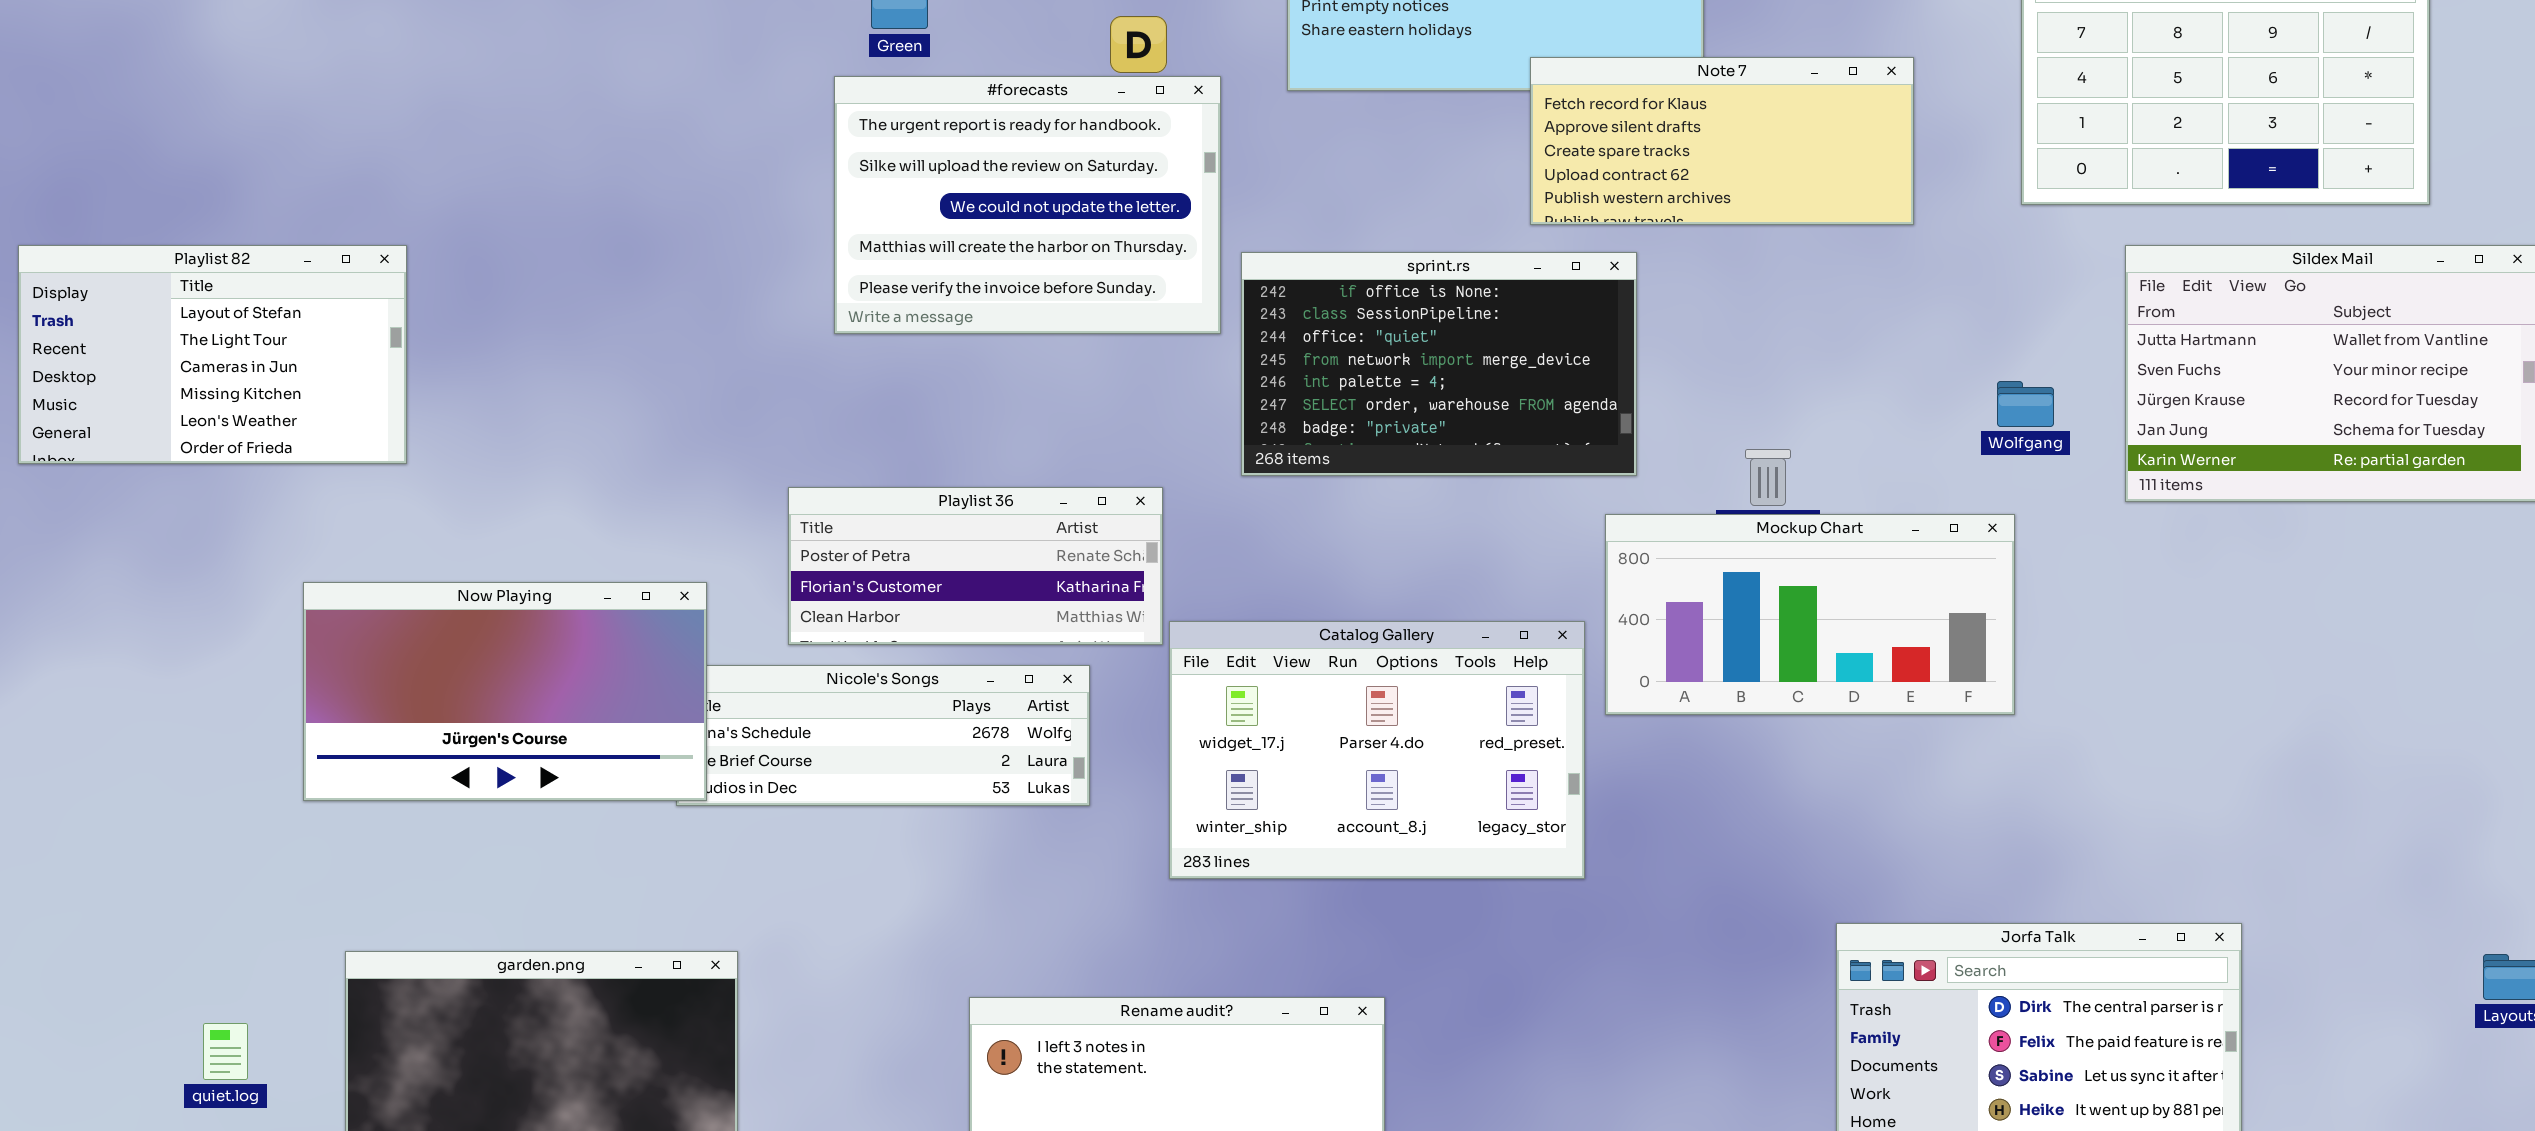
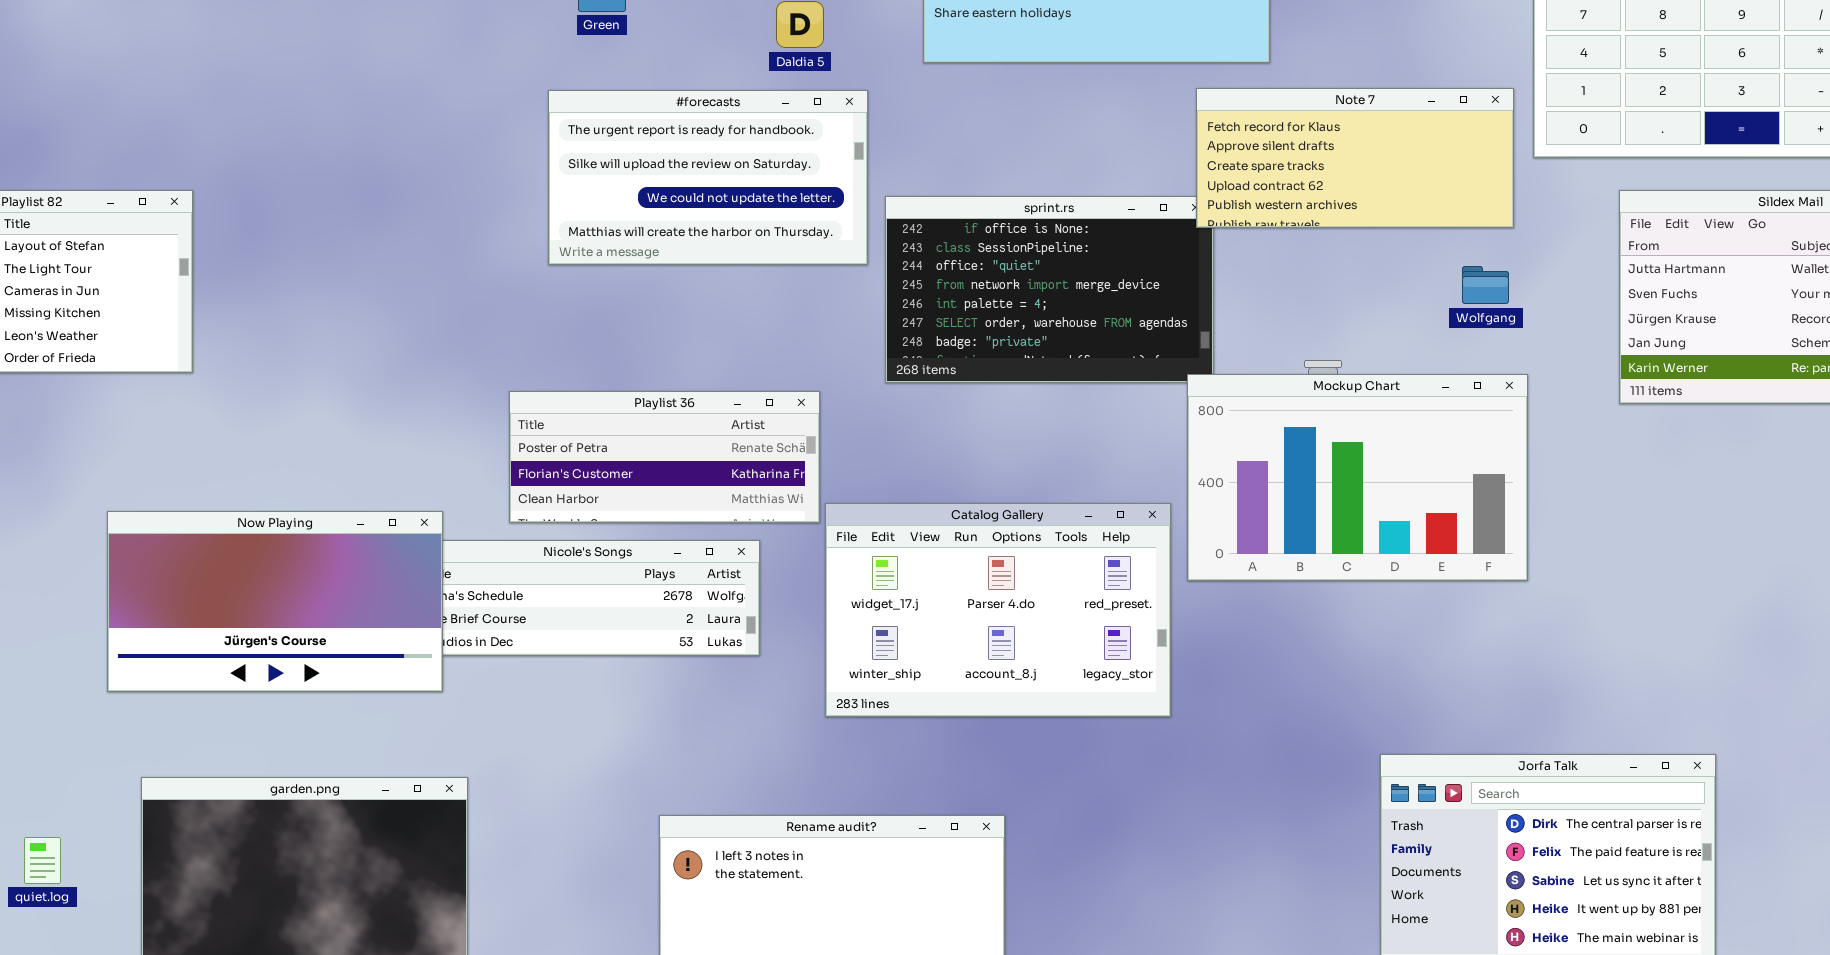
Note 7: [1530,57,1914,225] -> [1196,88,1514,228], moved
#forecasts: [834,76,1221,334] -> [548,90,868,265], resized
Wolfgang: [1997,381,2054,427] -> [1462,266,1509,304], moved
Mockup Chart: [1605,514,2015,715] -> [1187,374,1528,581], resized
Now Playing: [303,582,707,801] -> [107,511,443,692], moved

